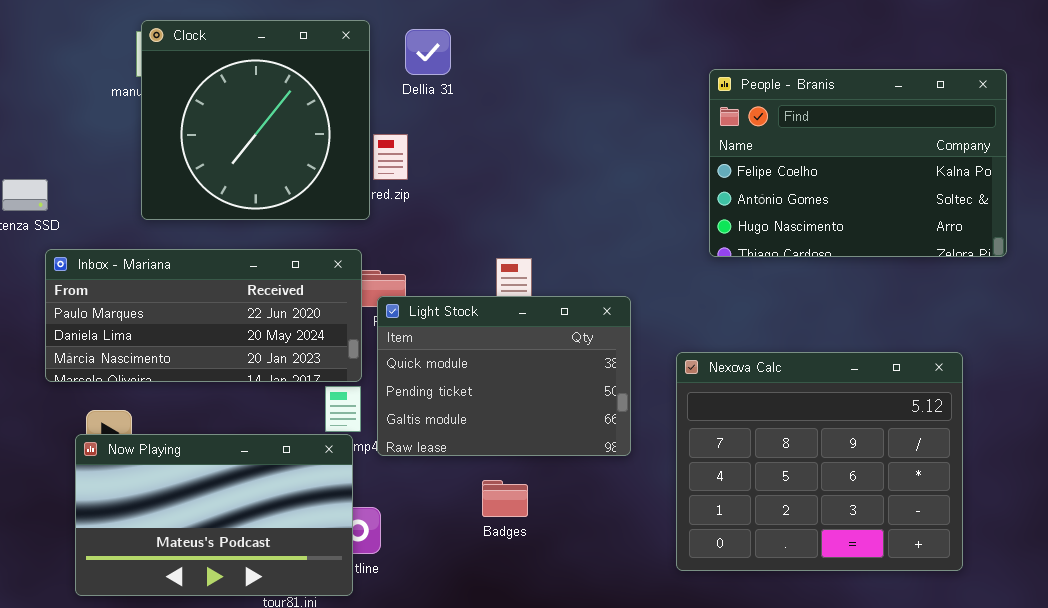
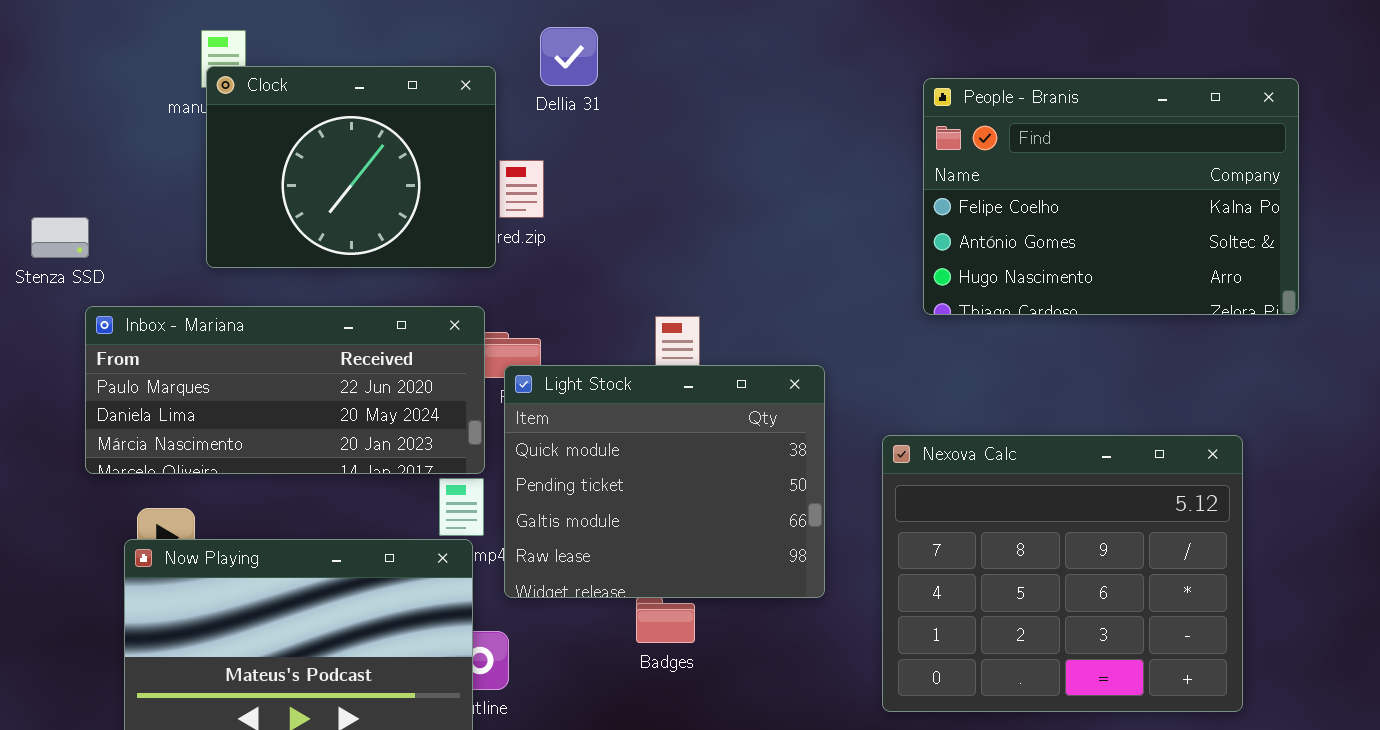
Clock: [141,20,370,220] -> [206,66,496,268], resized
Light Stock: [377,296,631,456] -> [504,365,825,598], resized

